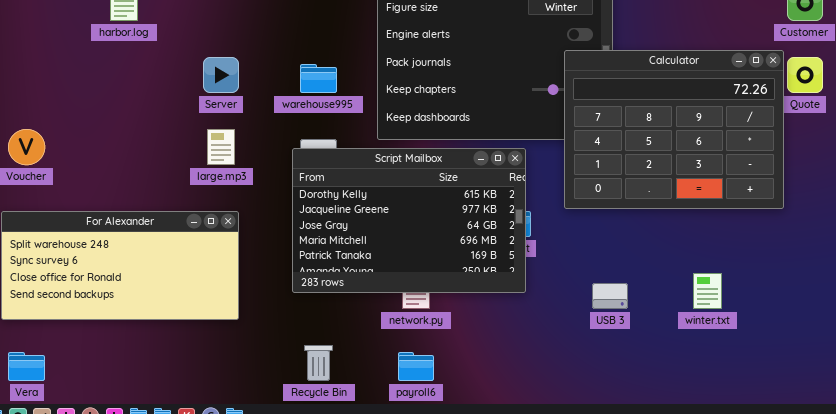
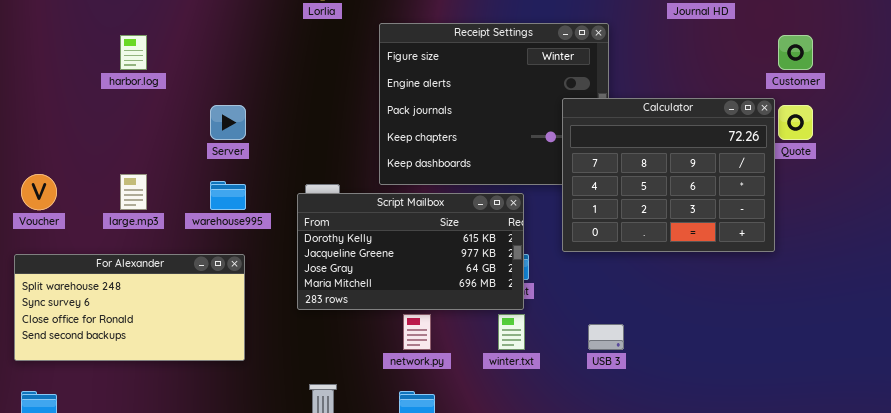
warehouse995: [300,64,337,93] -> [210,181,246,210], moved
large.mp3: [207,129,235,165] -> [120,174,147,210], moved
Script Mailbox: [292,148,526,293] -> [297,193,524,310], resized
winter.txt: [693,273,722,309] -> [498,314,525,350], moved

